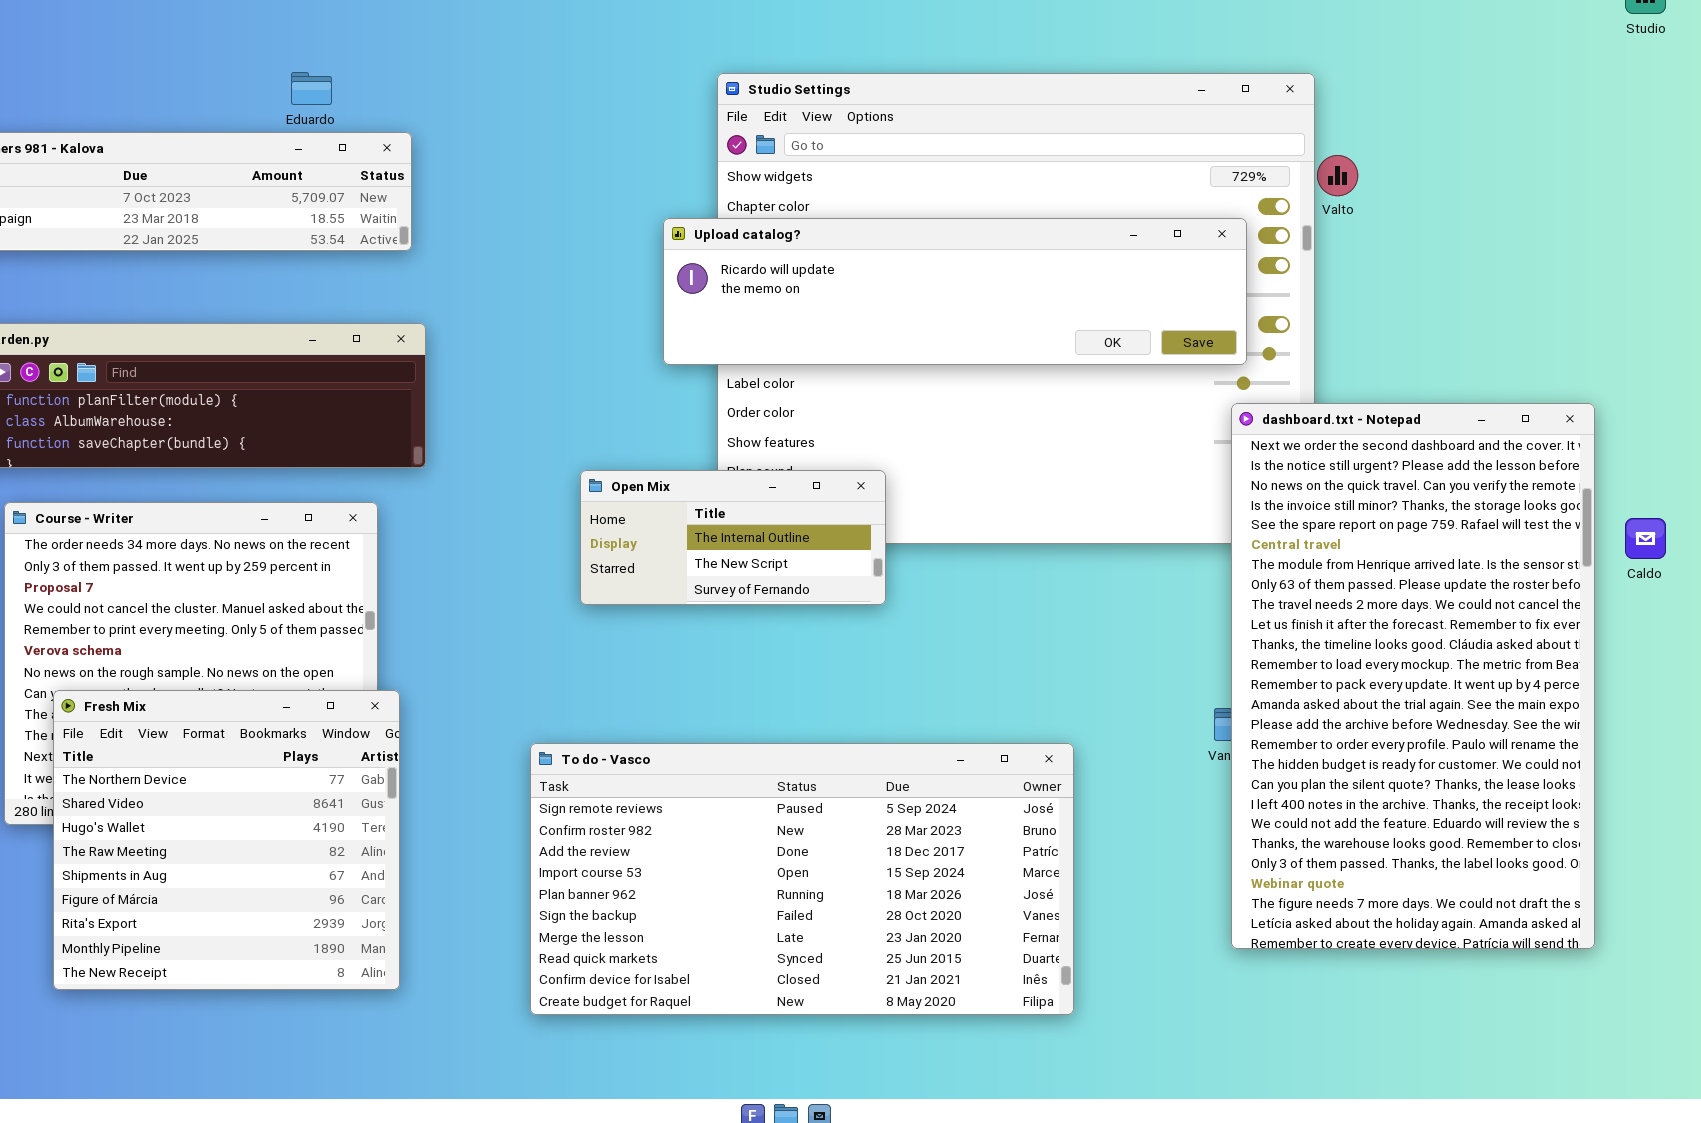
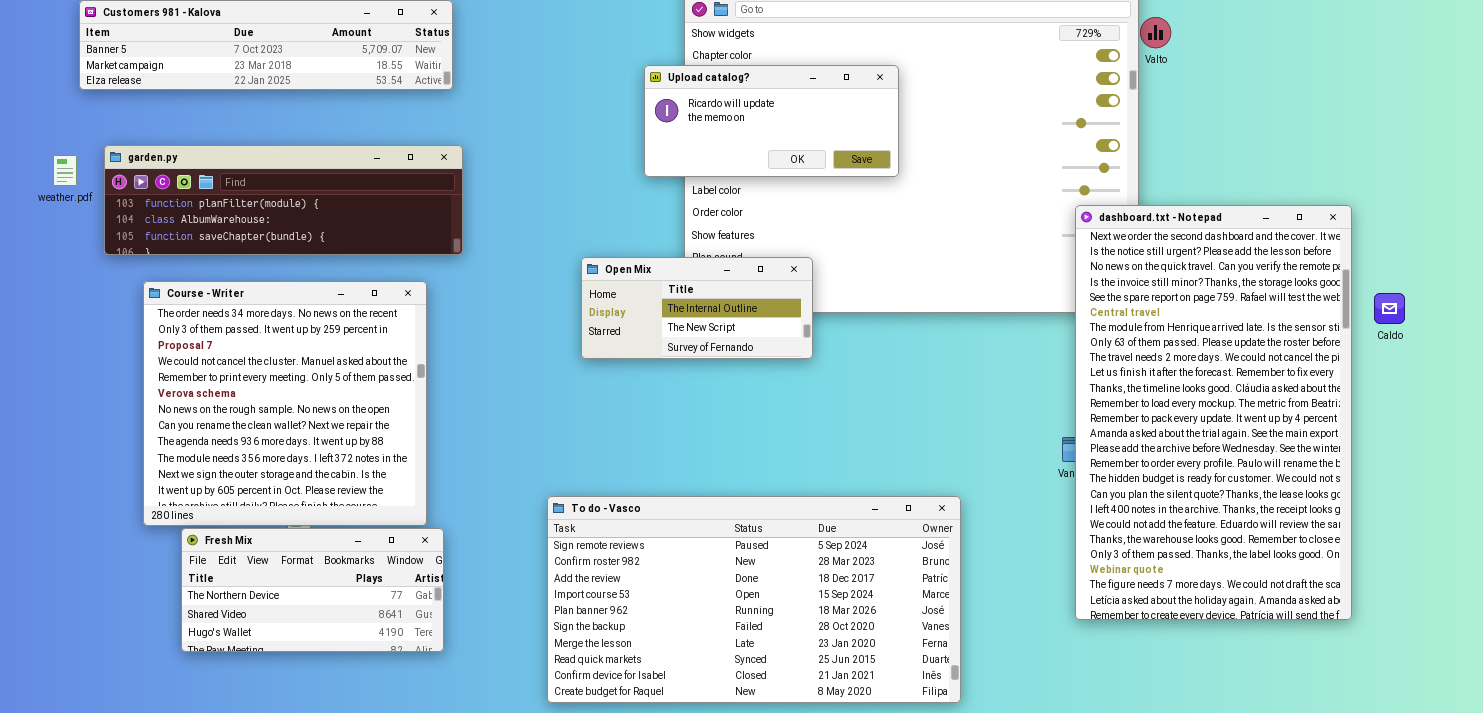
Upload catalog?: [663,218,1247,365] -> [644,65,899,177], resized
Fresh Mix: [53,690,400,990] -> [181,528,444,652], resized
To do - Vasco: [530,743,1074,1015] -> [547,496,961,703], moved

